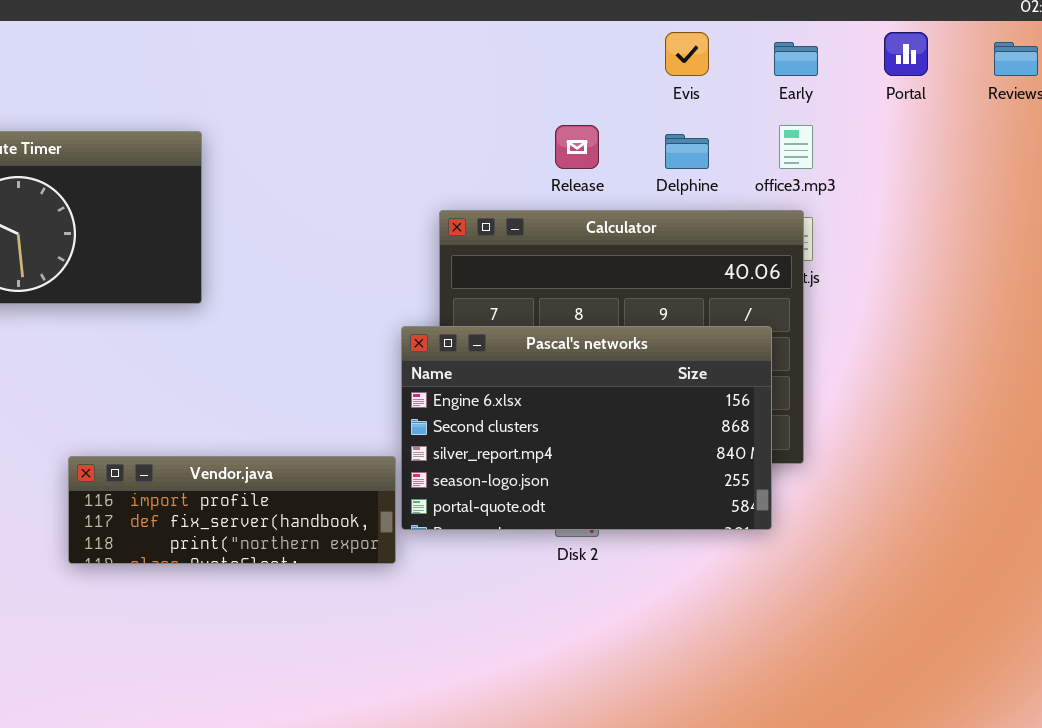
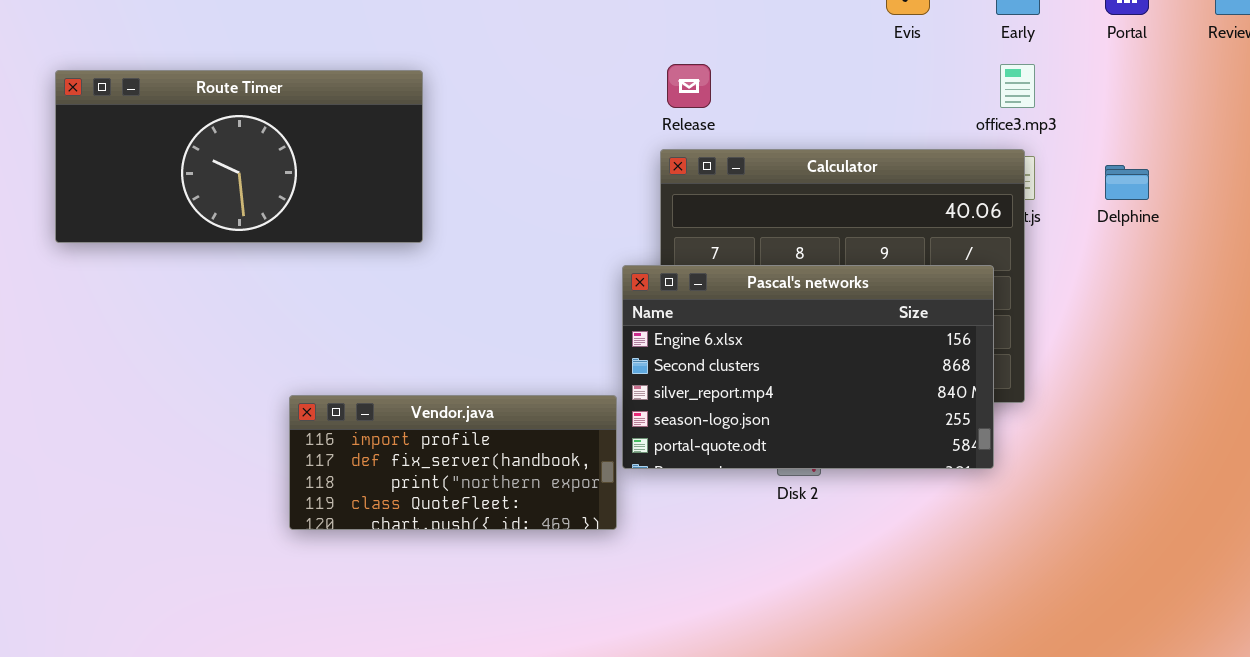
Release: [555,125,599,169] -> [667,64,711,108], moved
Delphine: [665,134,709,169] -> [1105,165,1149,200], moved
Vendor.java: [68,456,396,564] -> [289,395,617,530], resized

